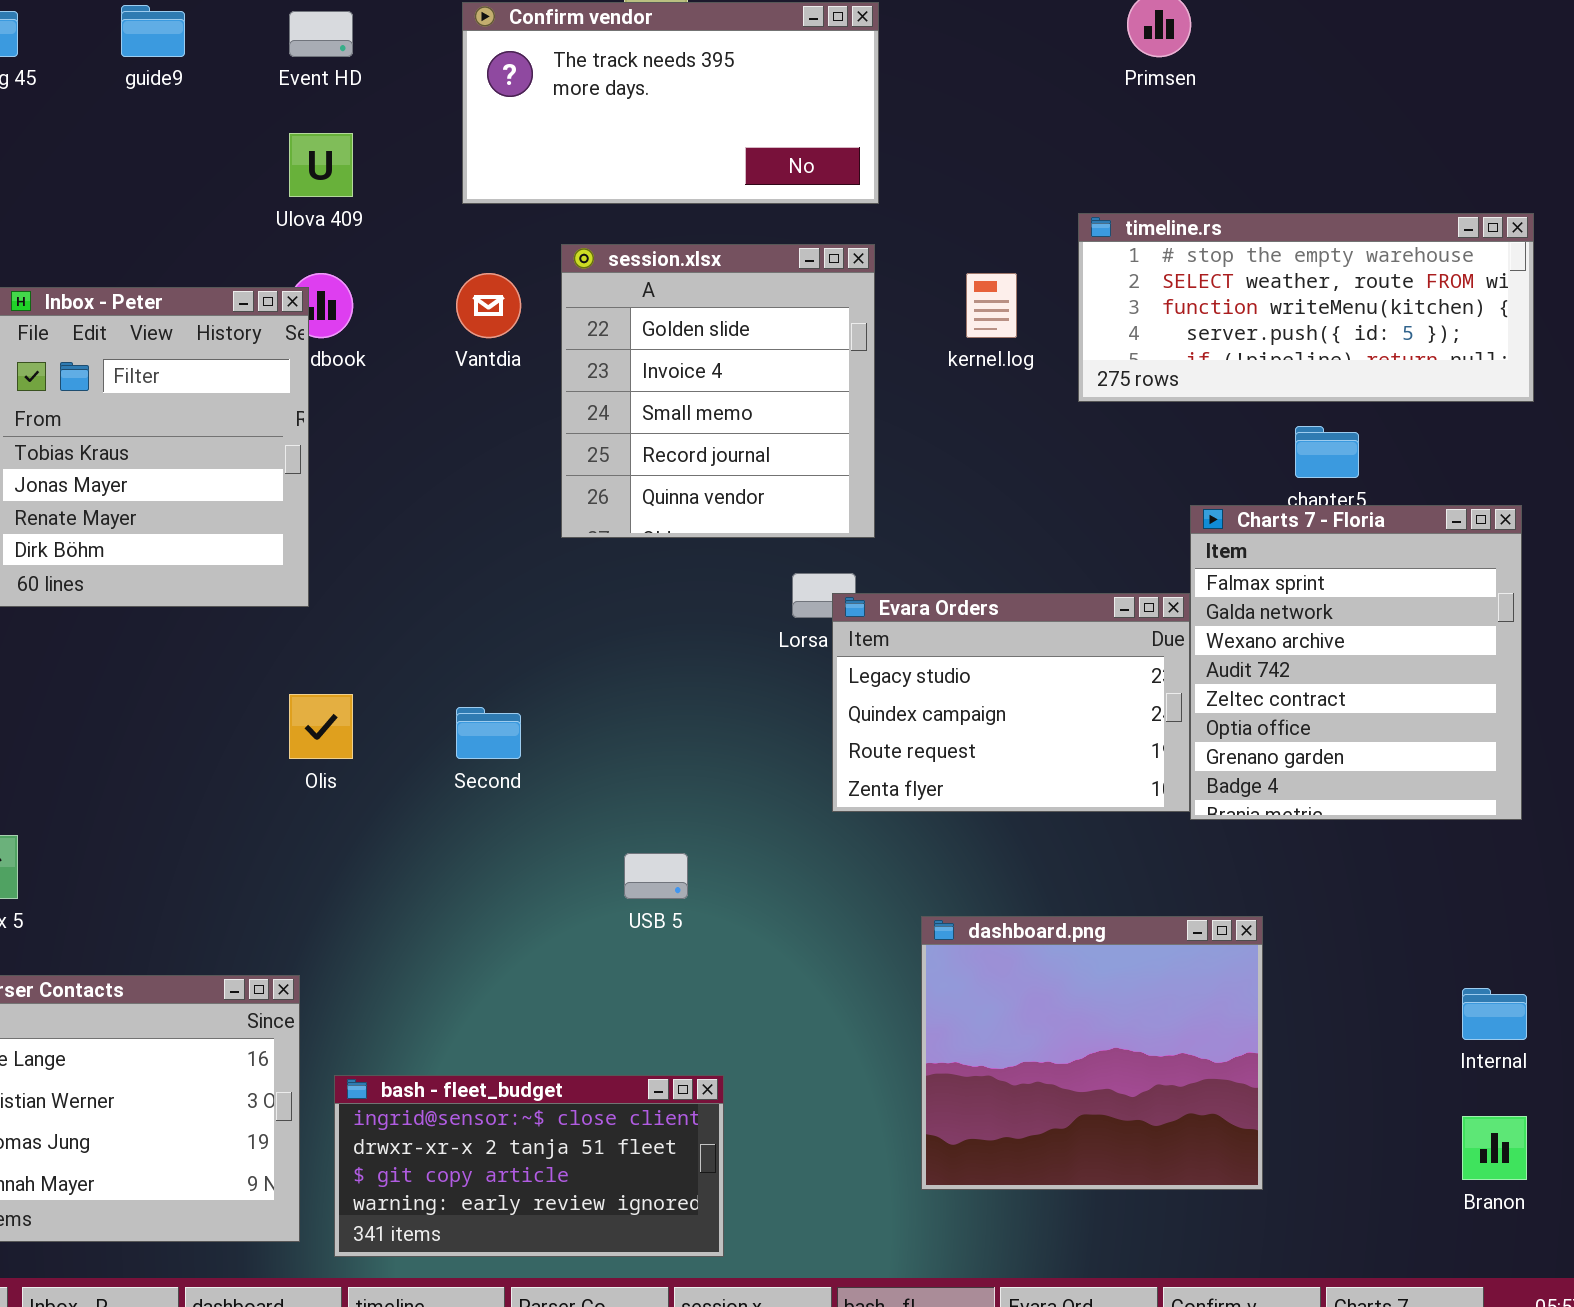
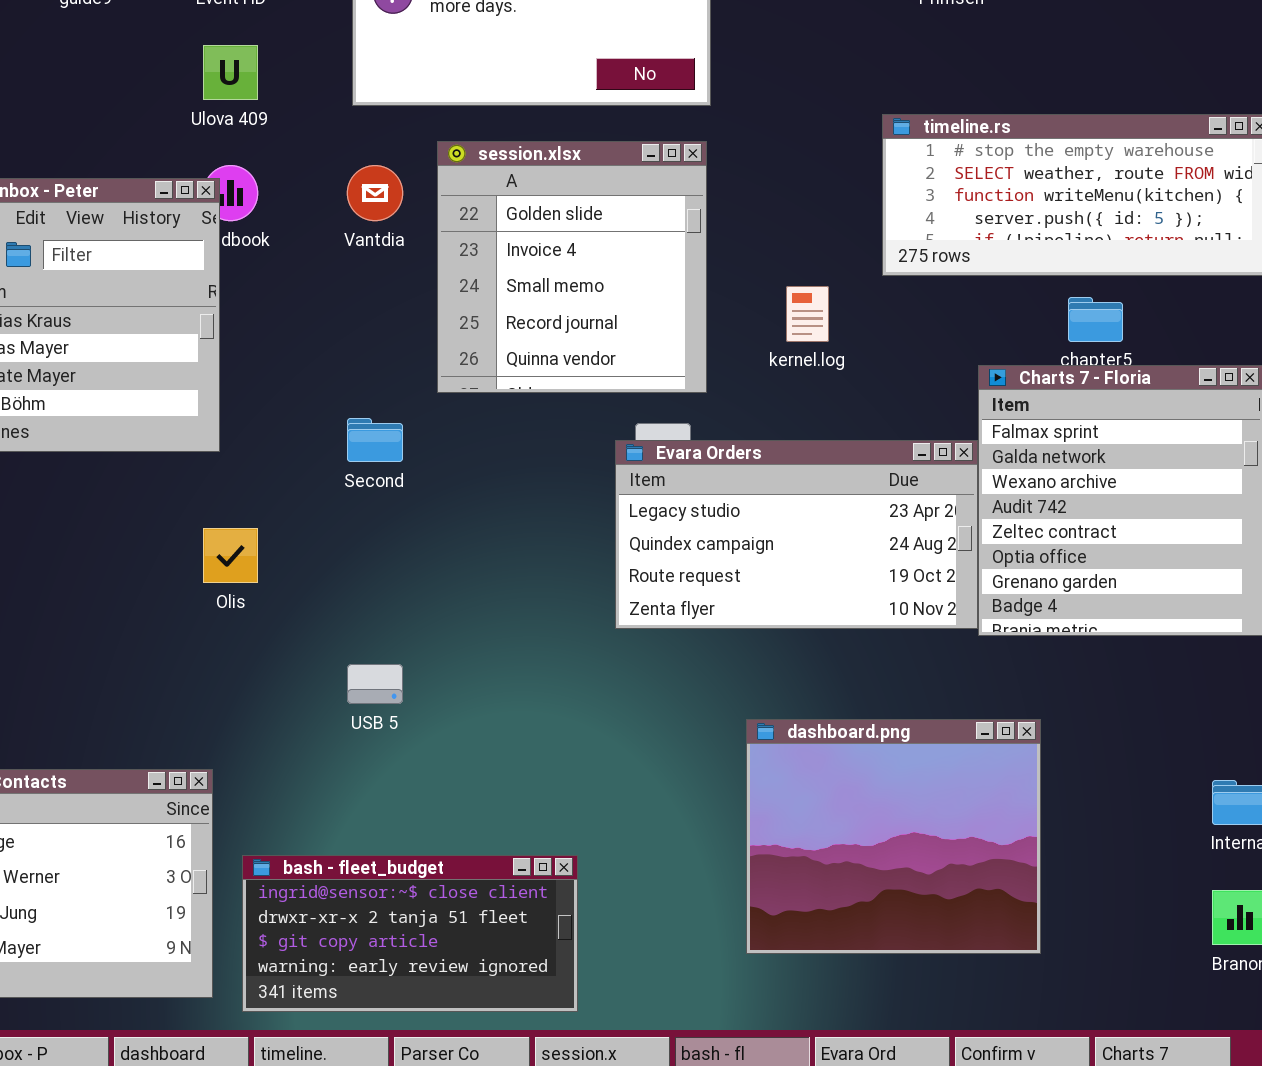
kernel.log: [966,273,1017,338] -> [786,286,829,342], moved
Evara Orders: [832,593,1190,812] -> [615,440,978,629], resized
Second: [456,707,521,759] -> [347,418,403,462], moved
USB 5: [624,853,688,899] -> [347,664,403,704], moved

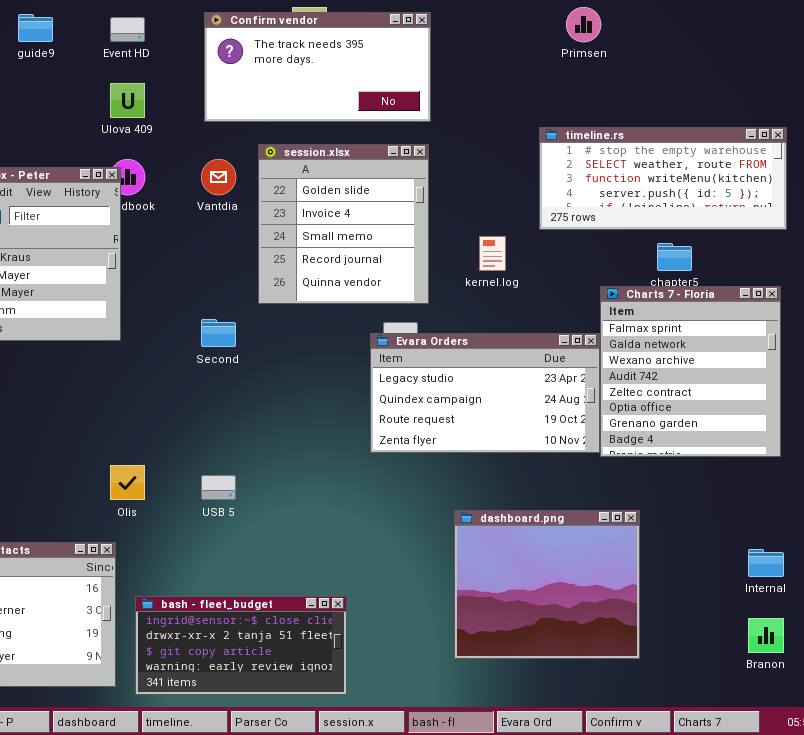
Olis: [203,528,258,583] -> [110,465,145,500], moved

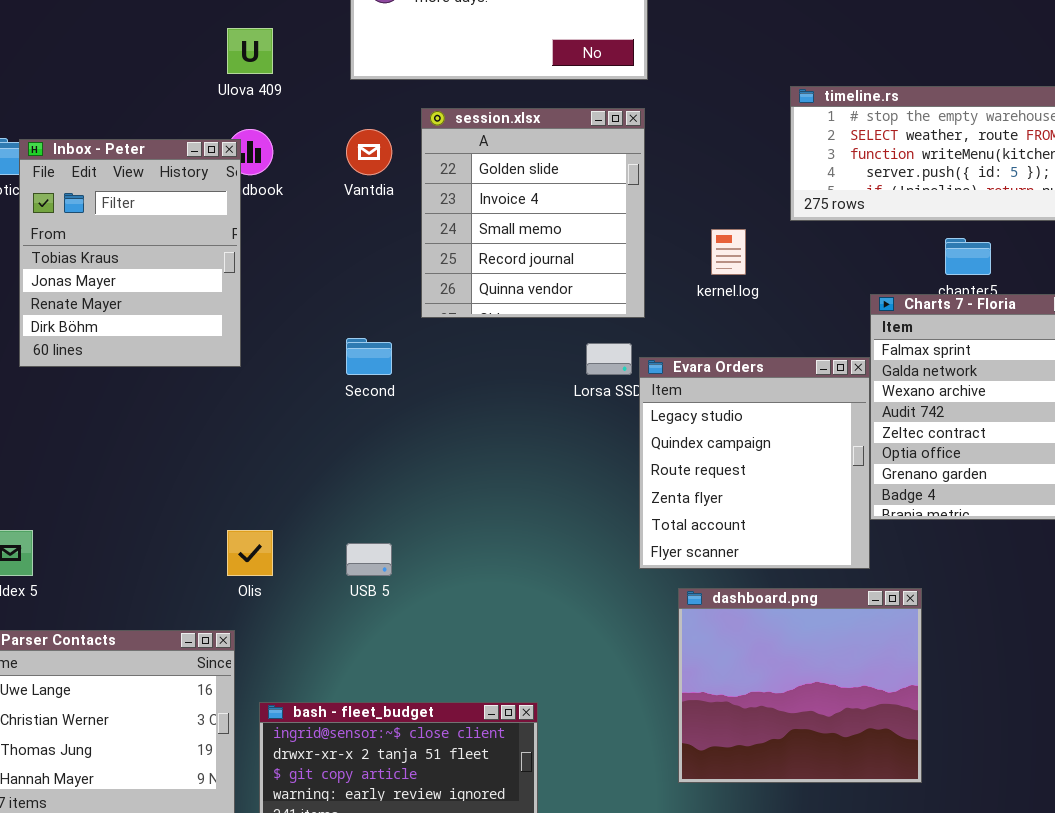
Evara Orders: [370,333,600,453] -> [639,357,870,569], resized

